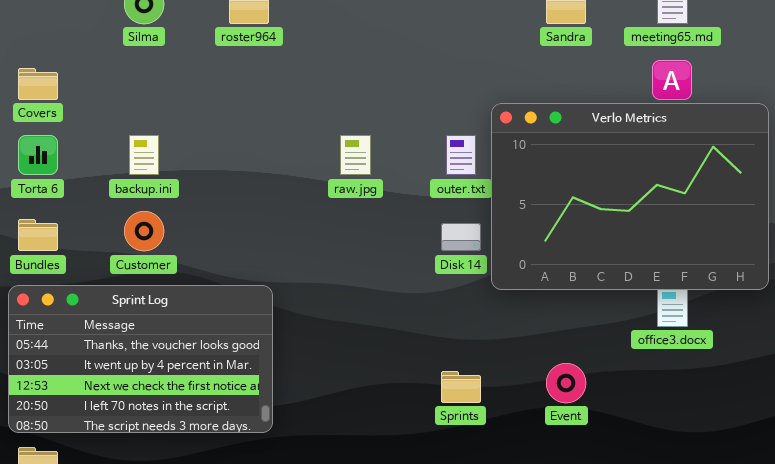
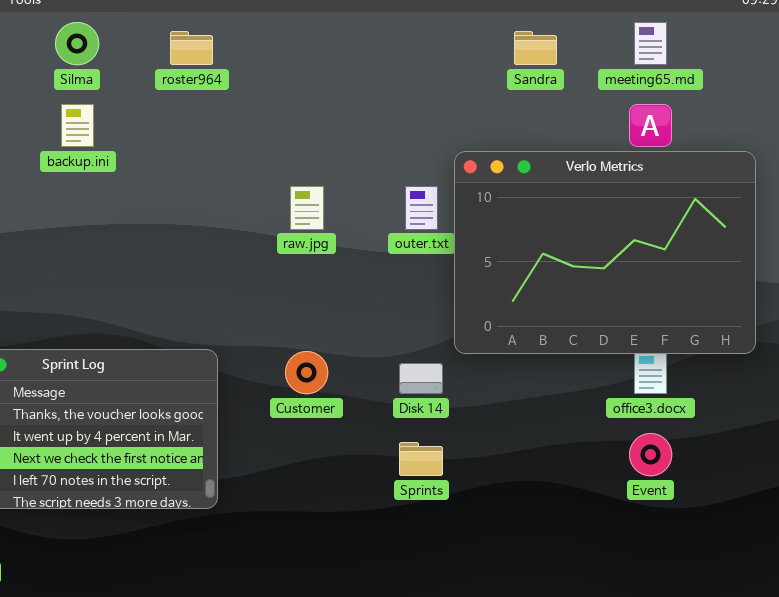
backup.ini: [129,135,159,175] -> [61,104,94,147], moved
Customer: [124,211,164,251] -> [285,351,328,394], moved
Disk 14: [441,223,481,251] -> [399,363,443,394], moved
Event: [546,363,586,403] -> [629,433,672,476], moved

